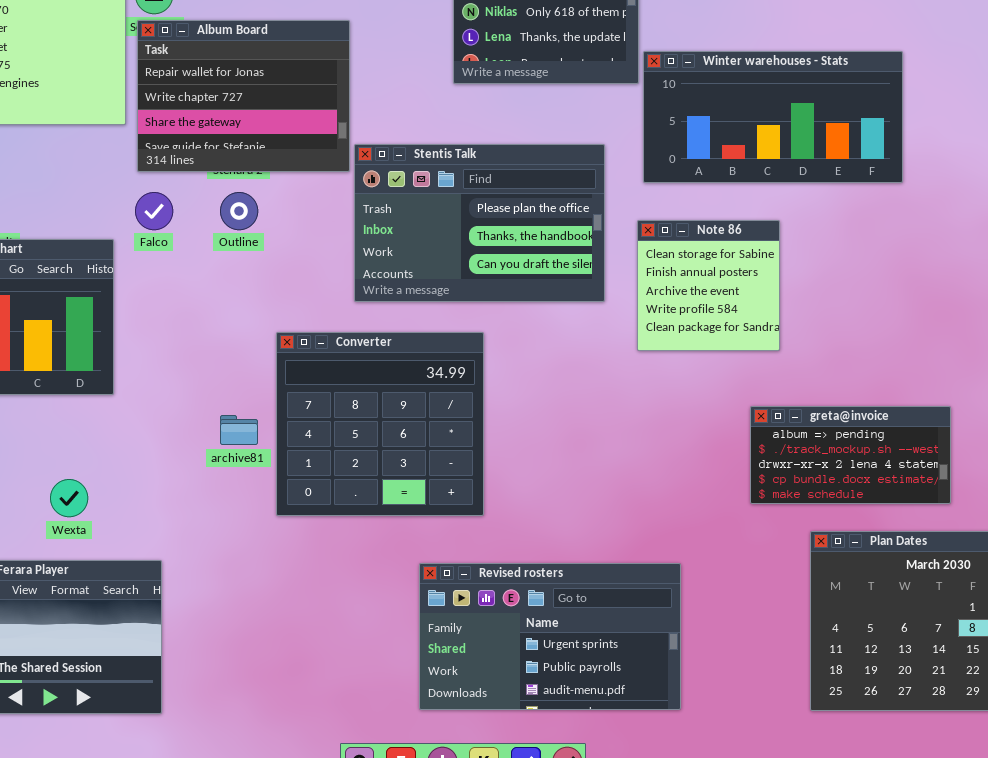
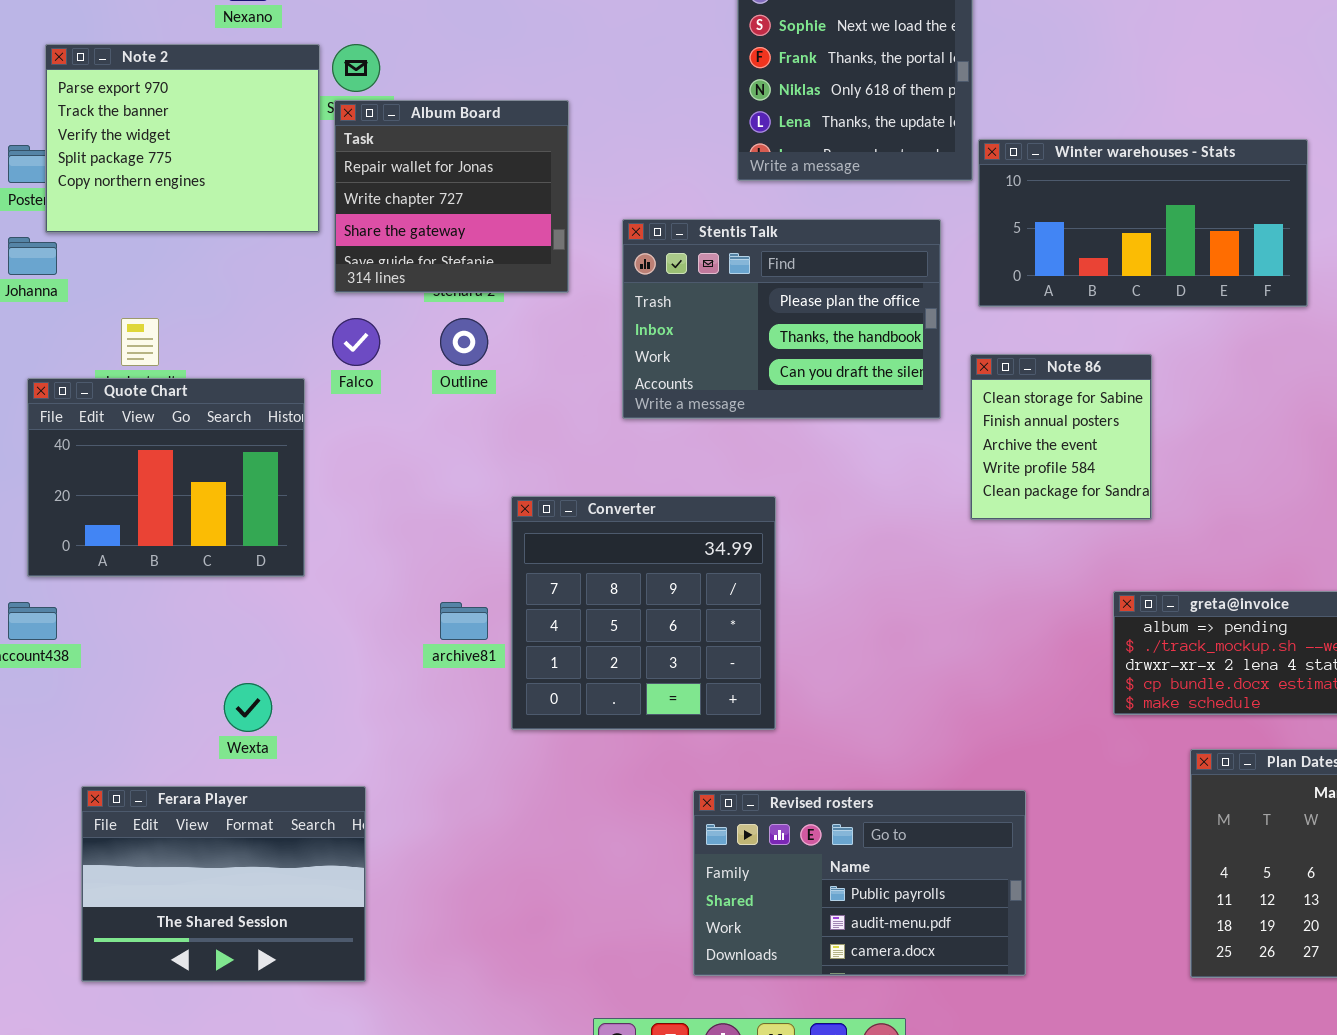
Album Board: [137,20,350,172] -> [334,100,569,293], resized
Stentis Talk: [354,144,605,302] -> [622,219,941,419], moved
Revised rosters: [419,563,681,710] -> [693,790,1026,976], scrolled down 1 row

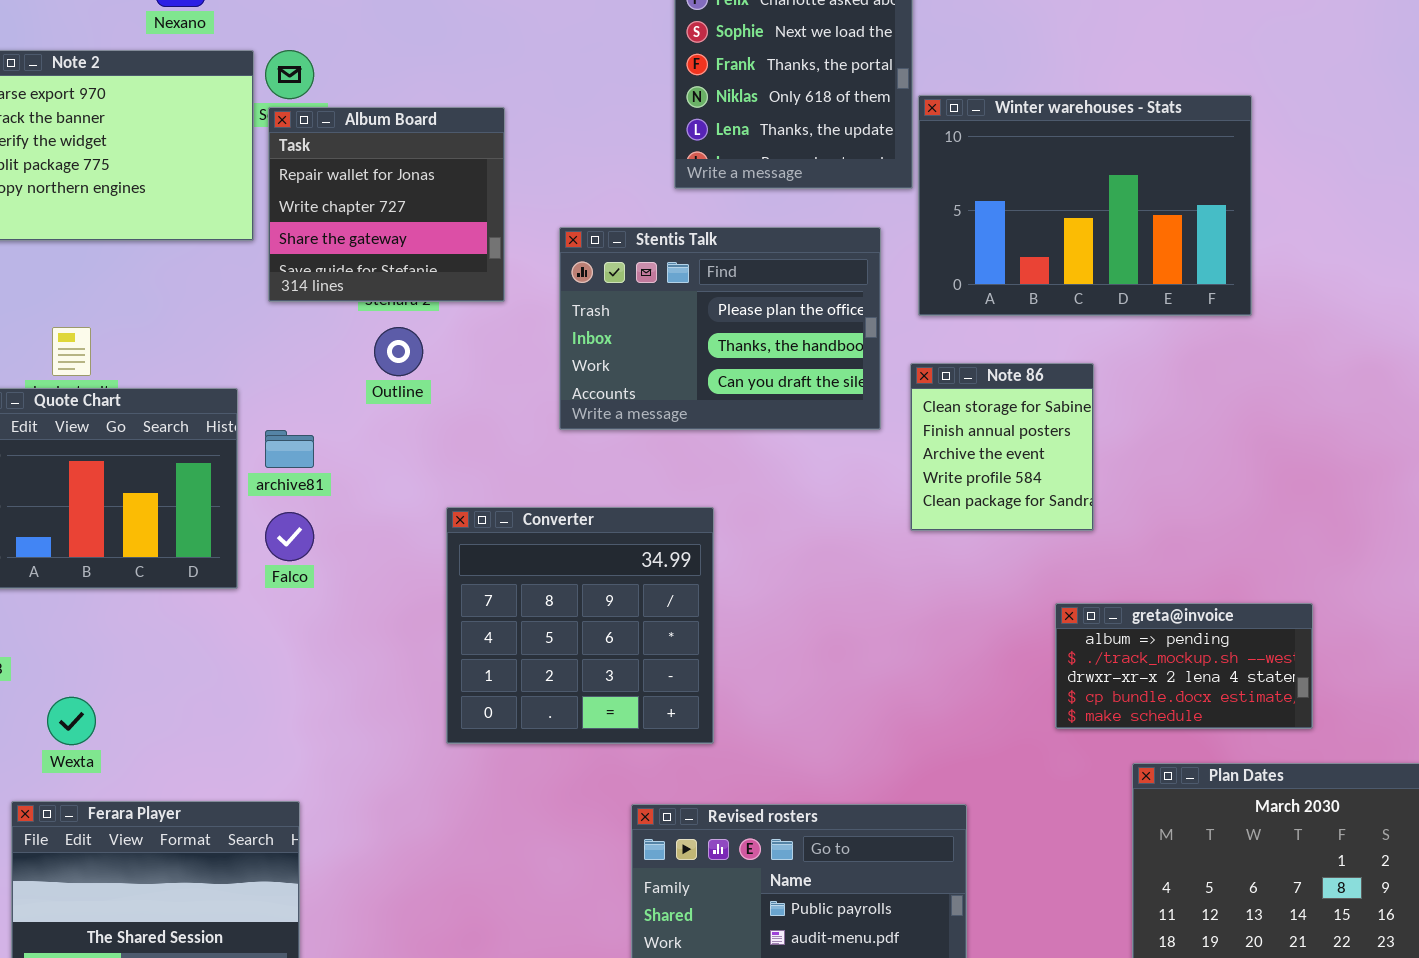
Winter warehouses - Stats: [978,139,1308,307] -> [918,95,1252,316], resized
Falco: [332,318,380,366] -> [265,512,314,561], moved
archive81: [440,602,488,640] -> [265,430,314,468], moved
Wexta: [224,683,272,732] -> [47,697,96,745], moved

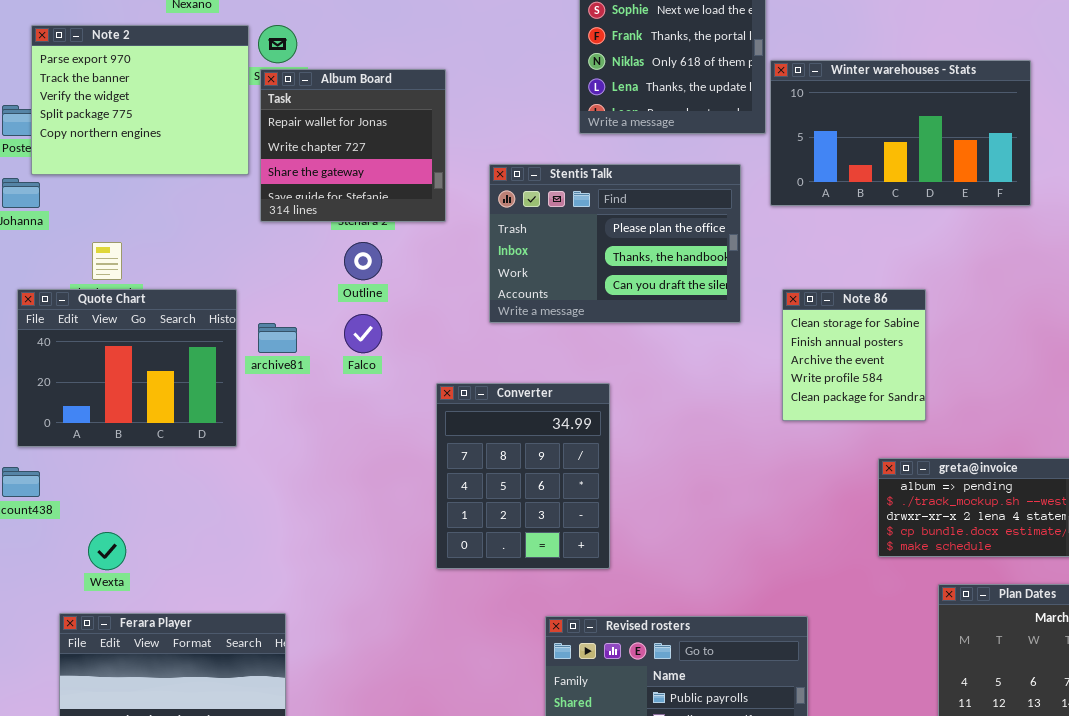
Winter warehouses - Stats: [918,95,1252,316] -> [770,60,1031,206], resized
Note 86: [910,363,1094,531] -> [782,289,926,421], moved
Converter: [446,507,714,744] -> [436,383,610,569], resized
Falco: [265,512,314,561] -> [344,314,382,353], moved

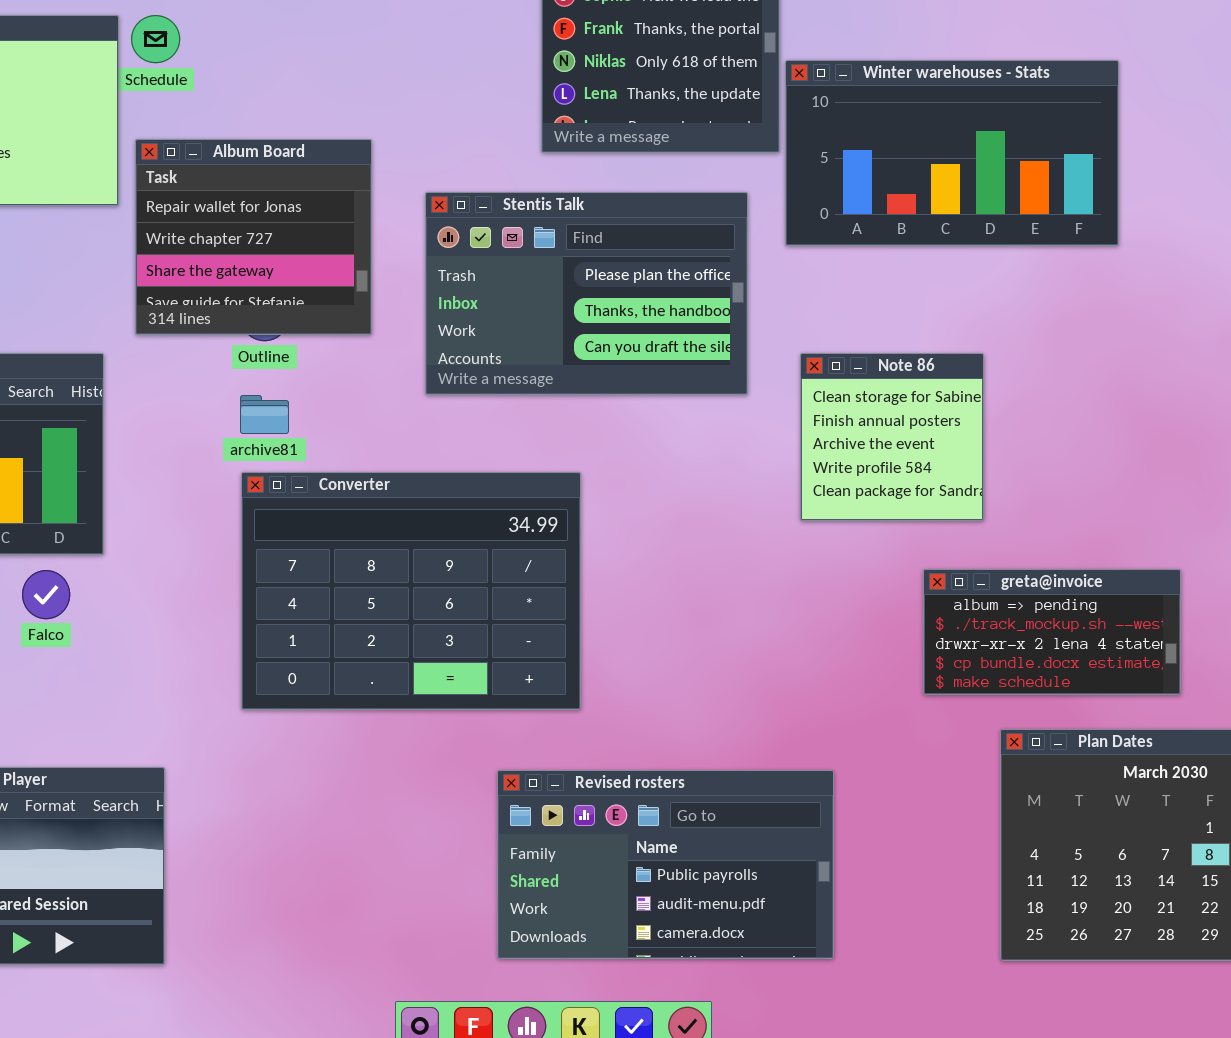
Album Board: [260,69,446,222] -> [135,139,372,335], moved
Falco: [344,314,382,353] -> [22,570,70,619], moved
archive81: [258,323,297,353] -> [240,395,289,434], moved
Converter: [436,383,610,569] -> [241,472,581,710], resized

